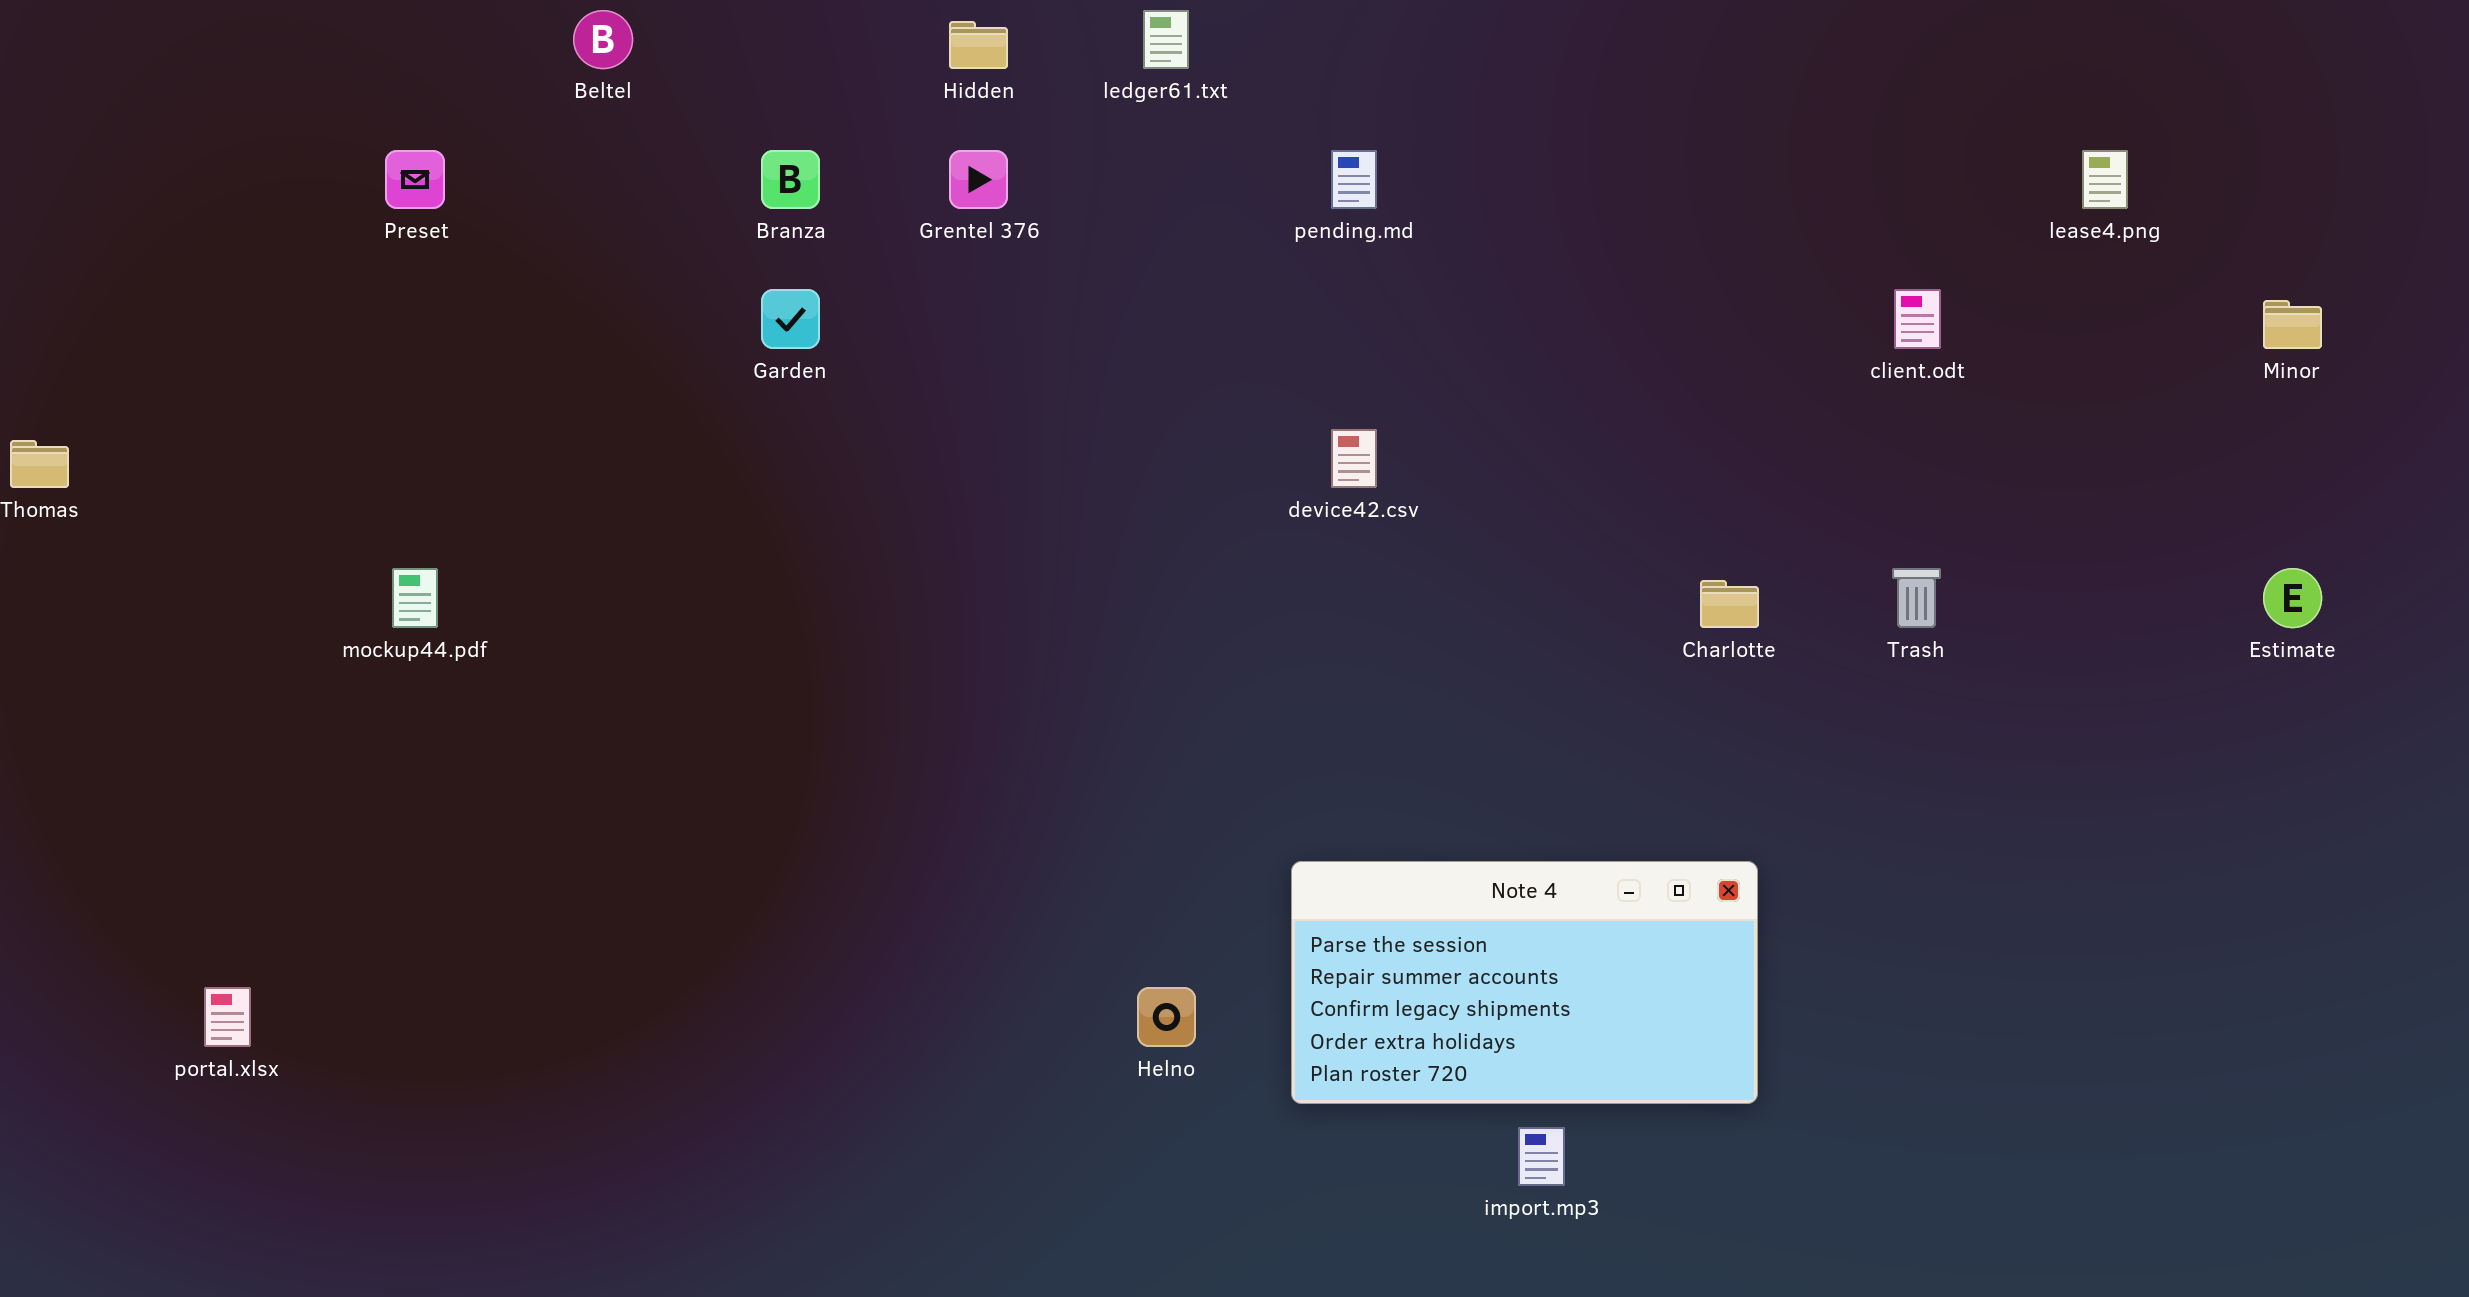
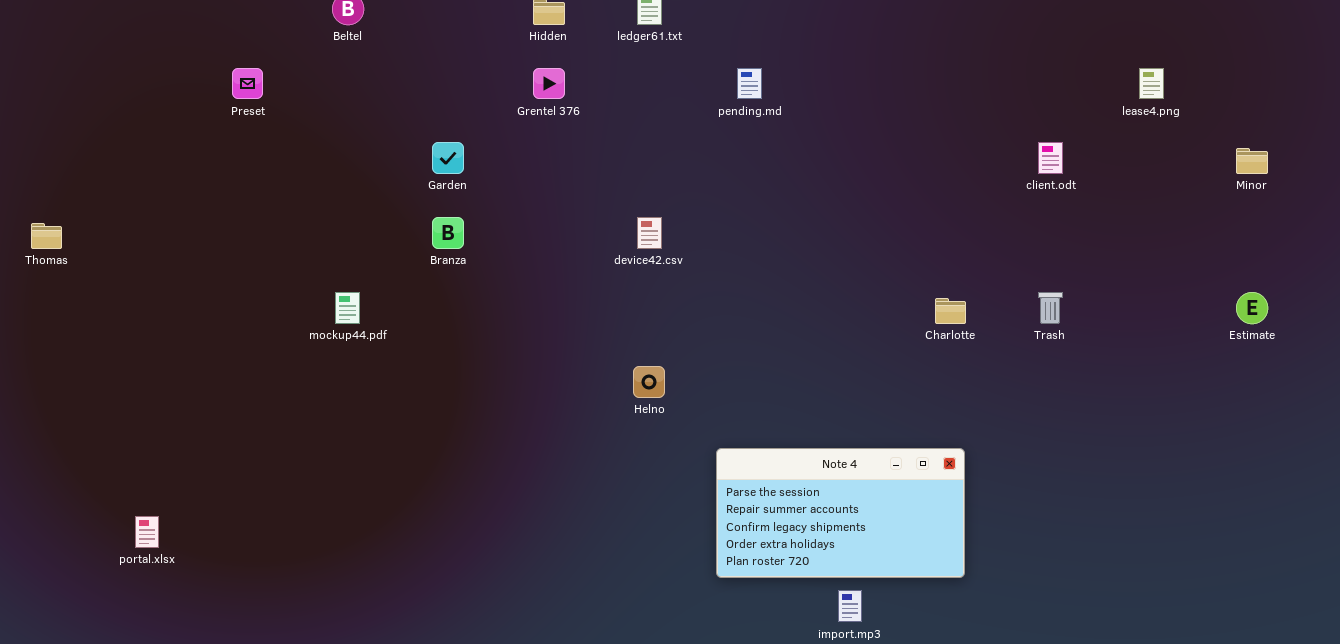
Branza: [761,150,820,209] -> [432,217,464,249], moved
device42.csv: [1331,429,1377,488] -> [637,217,662,249], moved
mockup44.pdf: [392,568,438,628] -> [335,292,360,324], moved
Helno: [1137,987,1196,1047] -> [633,366,665,398], moved

